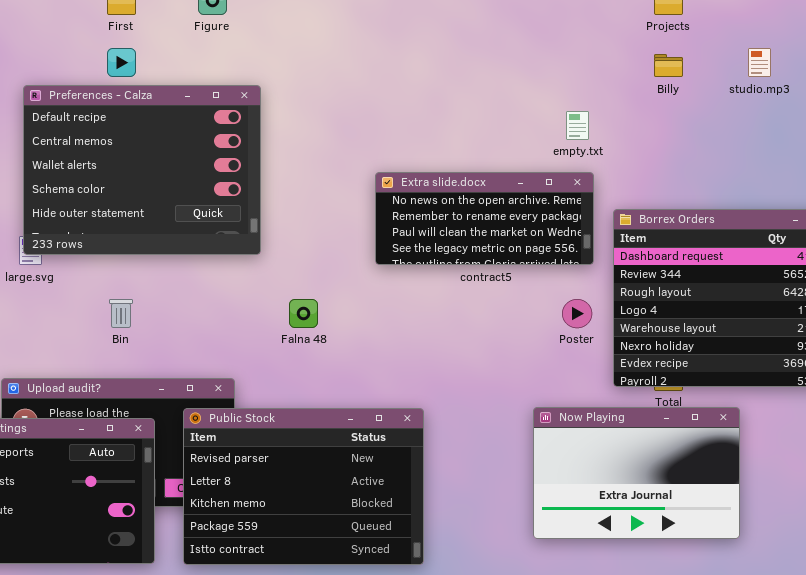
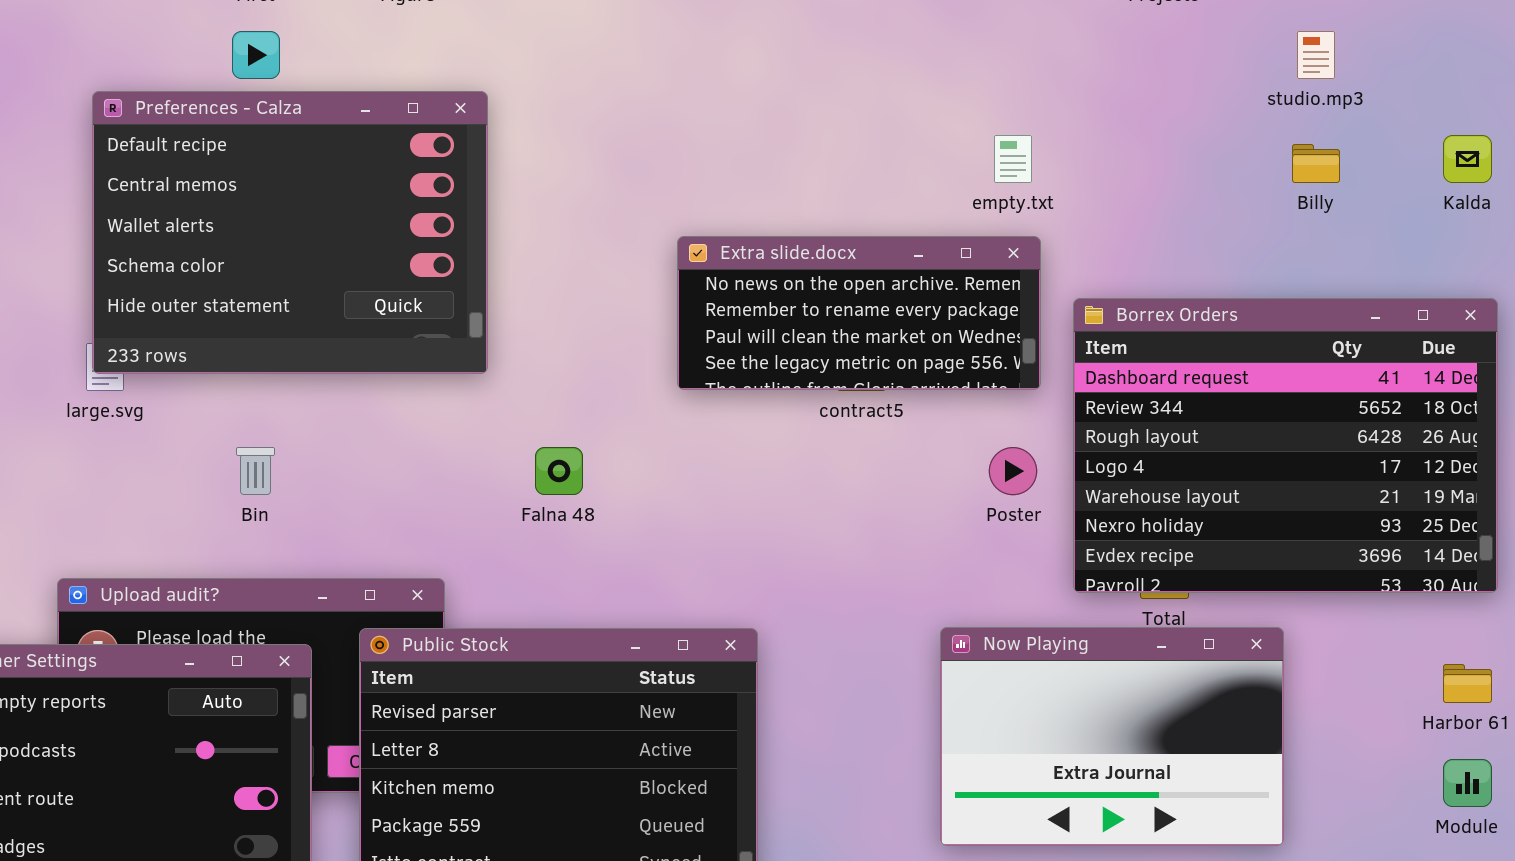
Billy: [654,54,683,77] -> [1292,144,1340,183], moved

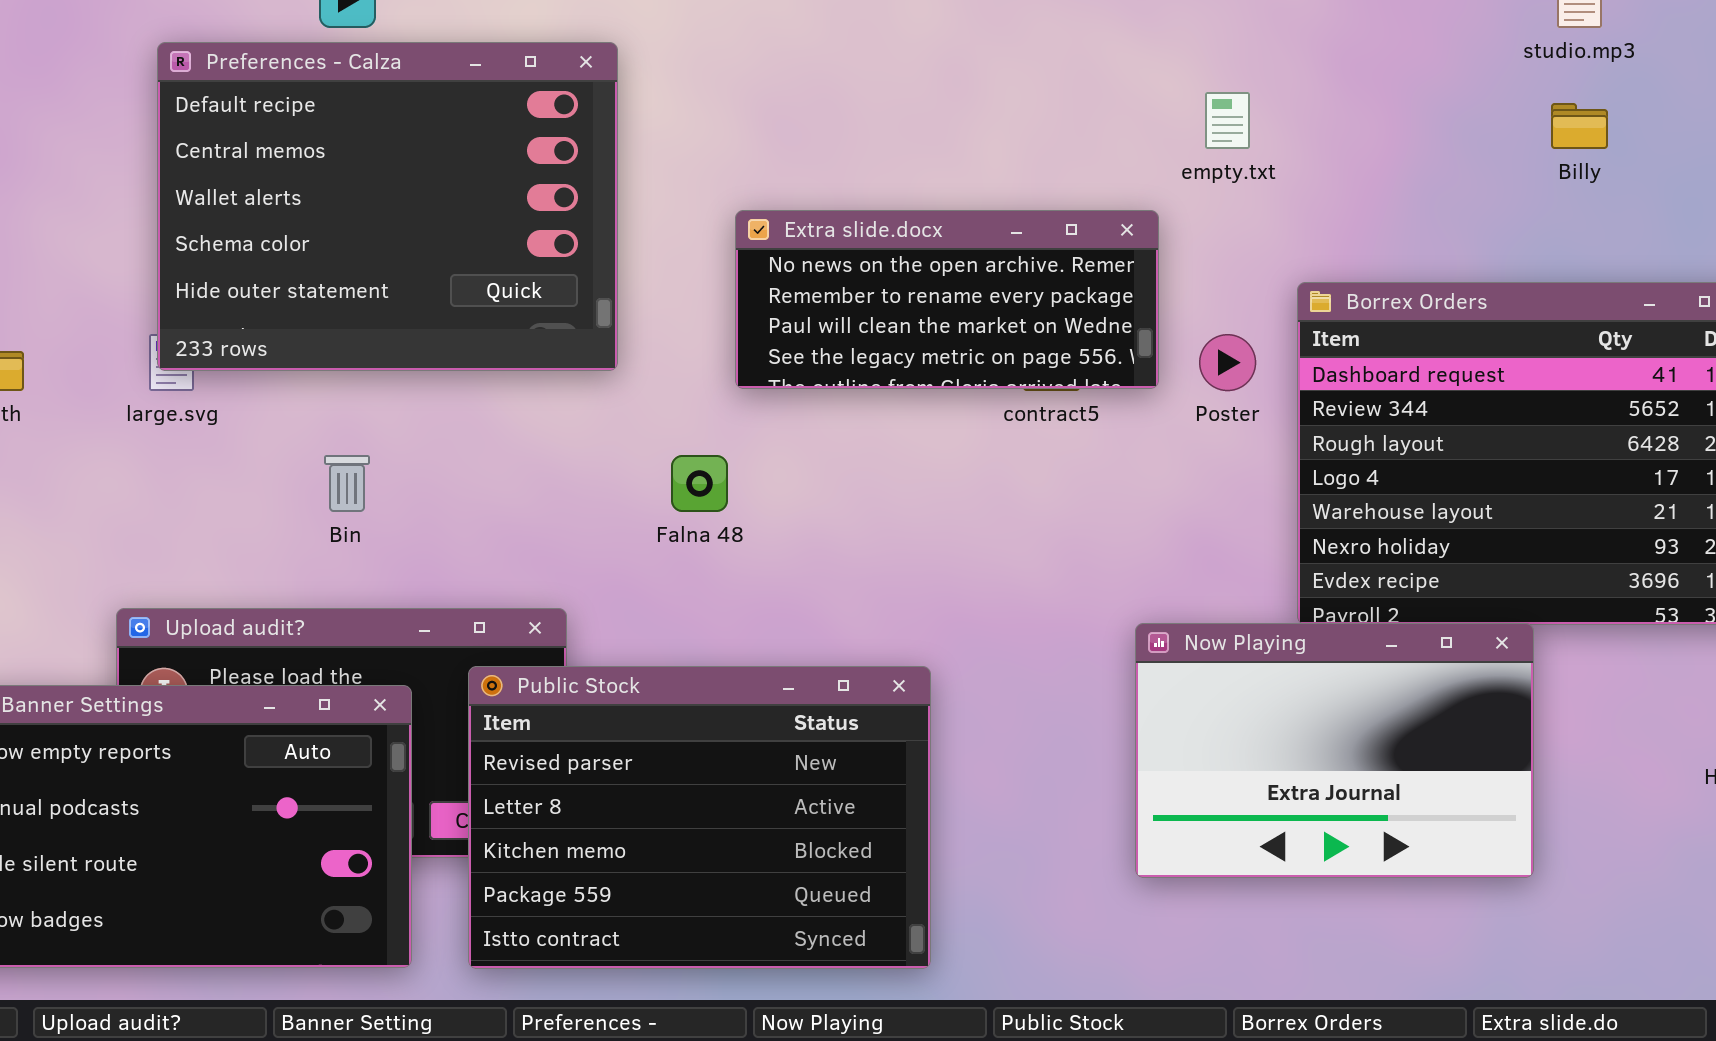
Extra slide.docx: [677,236,1041,390] -> [735,210,1159,389], moved
Poster: [989,447,1037,495] -> [1199,334,1256,391], moved
Now Playing: [940,627,1284,846] -> [1135,623,1534,878], moved

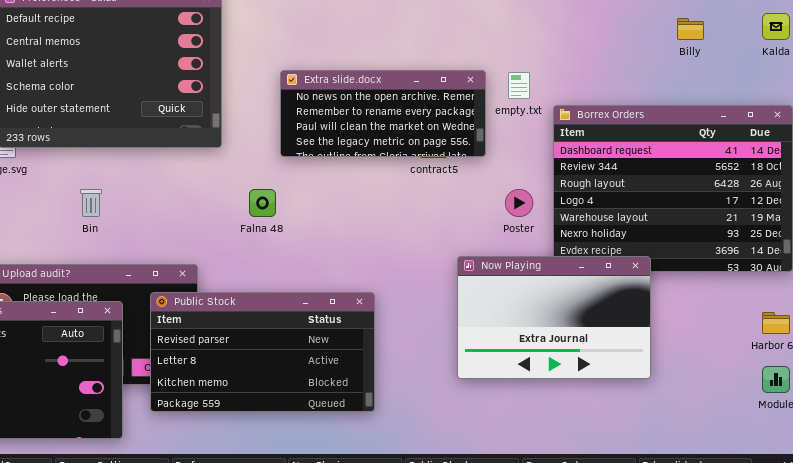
empty.txt: [1205,92,1250,149] -> [508,72,530,99], moved
Poster: [1199,334,1256,391] -> [505,189,533,217], moved
Now Playing: [1135,623,1534,878] -> [457,256,651,379], moved
Public Stock: [468,666,931,969] -> [150,292,375,412], resized

